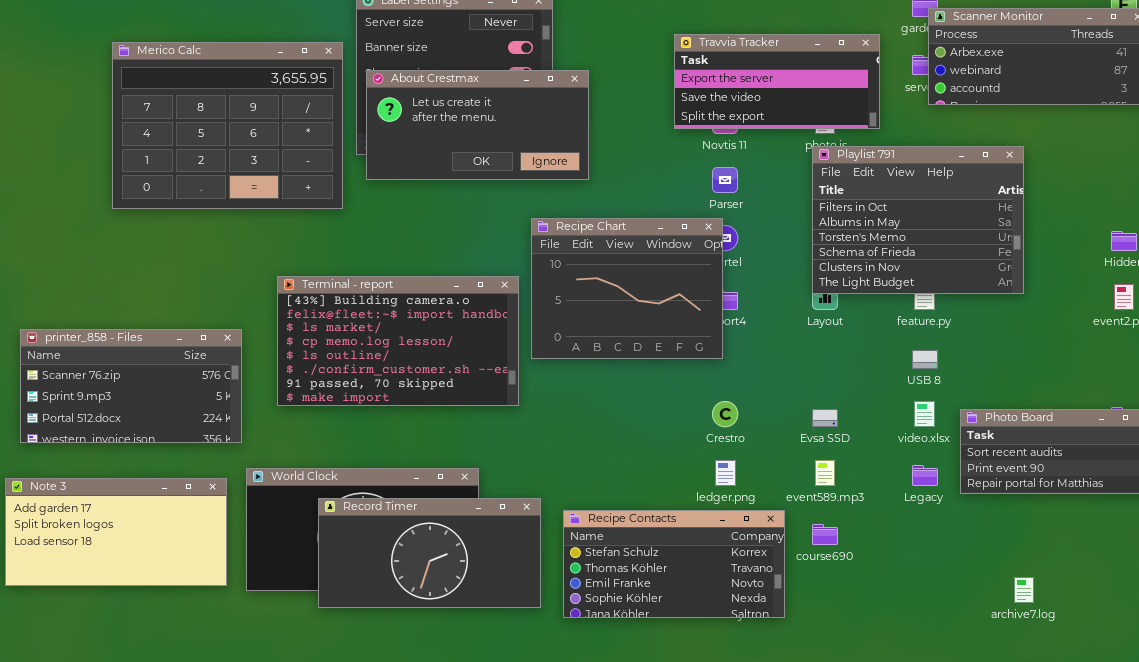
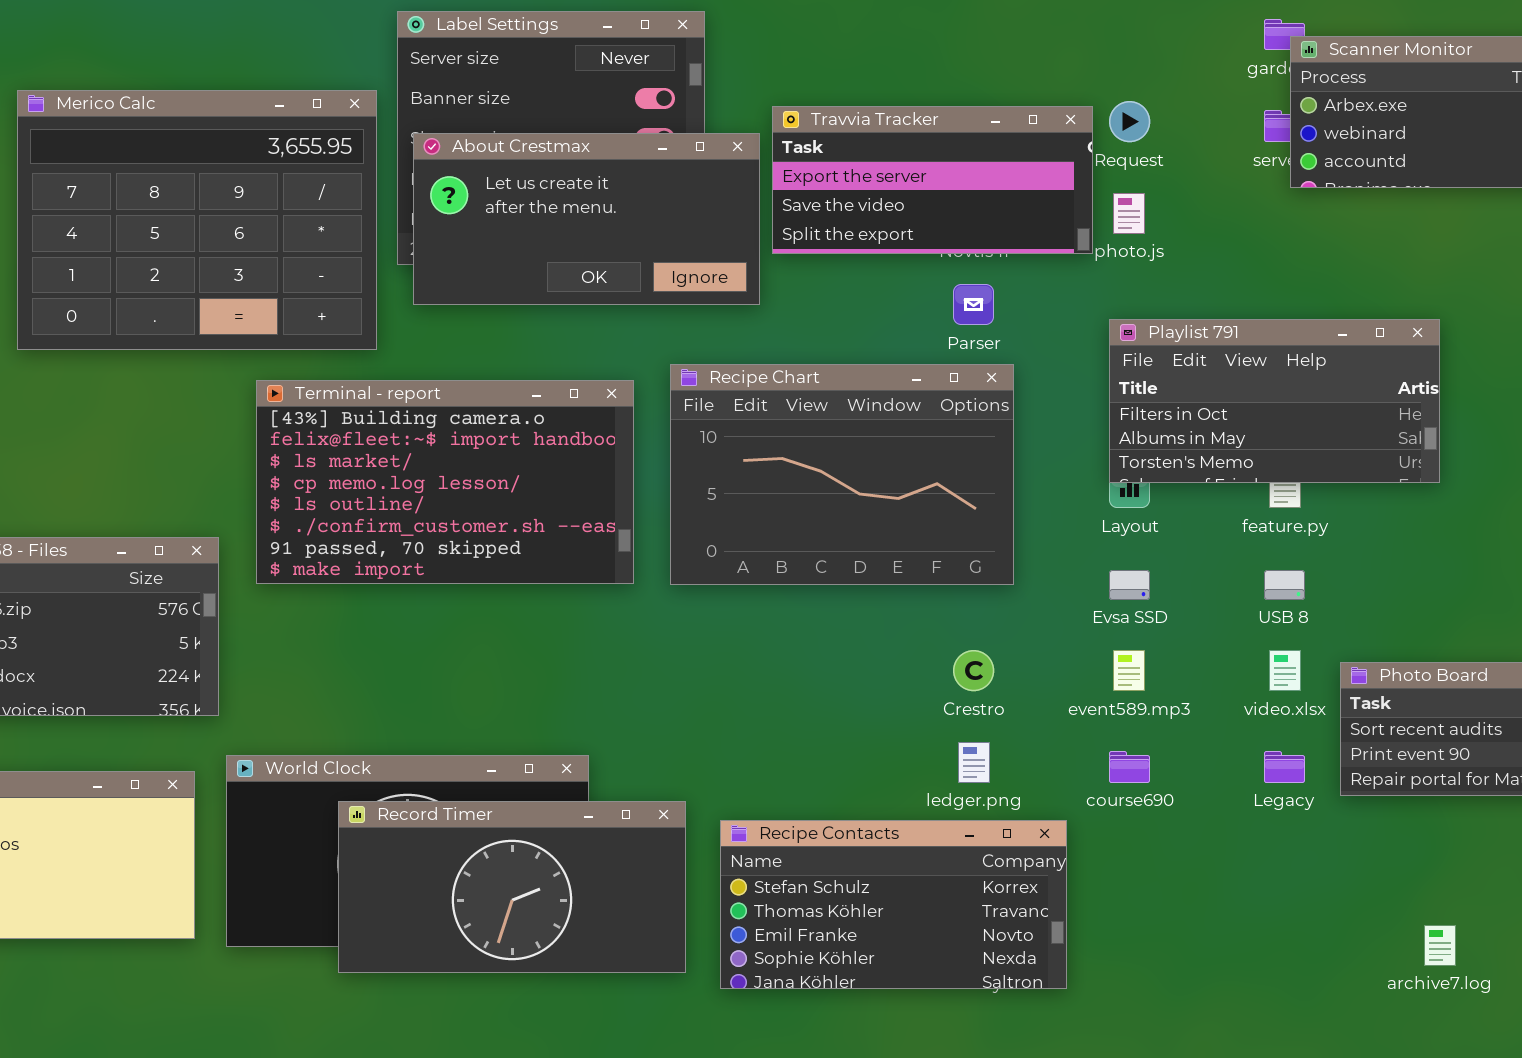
Travvia Tracker: [674,34,880,129] -> [772,106,1093,254], moved
Playlist 791: [812,146,1024,294] -> [1109,319,1440,483], resized
Recipe Chart: [531,218,723,359] -> [670,364,1014,585], resized
Terminal - report: [277,276,519,406] -> [256,380,634,584], moved
Evsa SSD: [812,409,838,427] -> [1109,570,1150,600], moved
event589.mp3: [815,460,835,486] -> [1113,650,1145,691], moved
course690: [812,524,838,545] -> [1109,751,1150,783], moved

